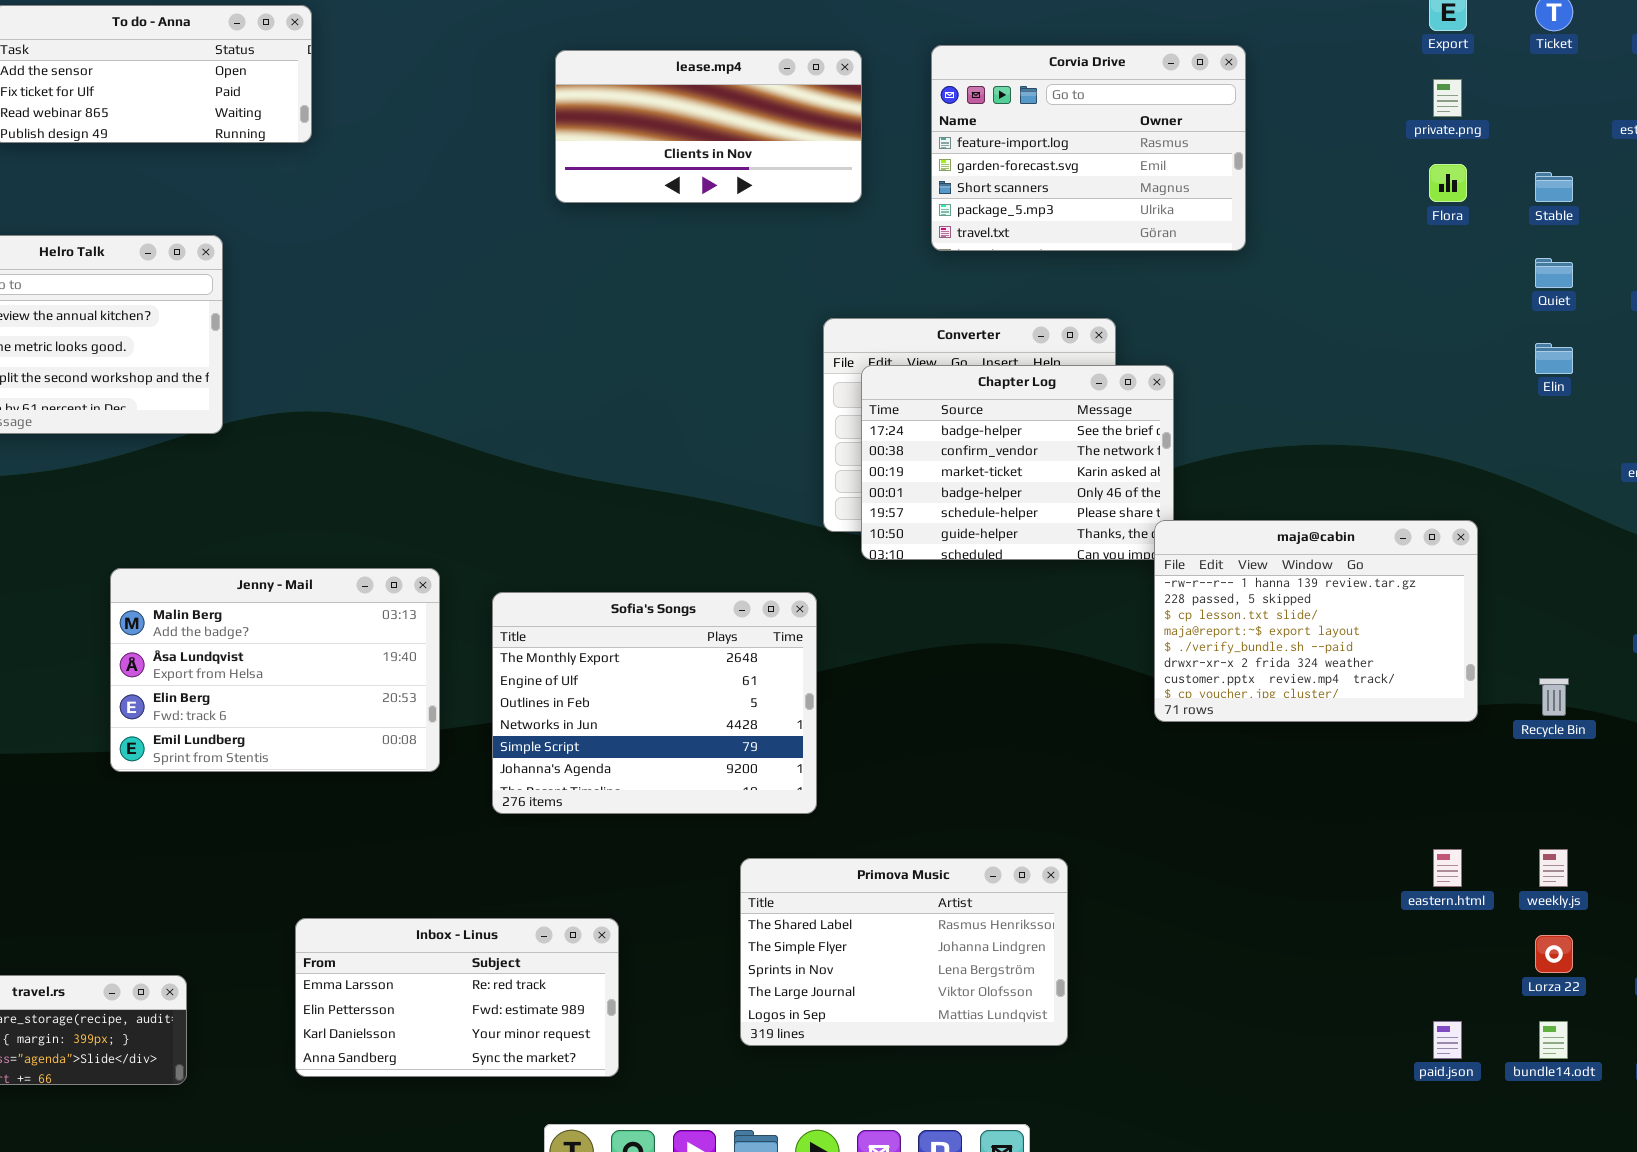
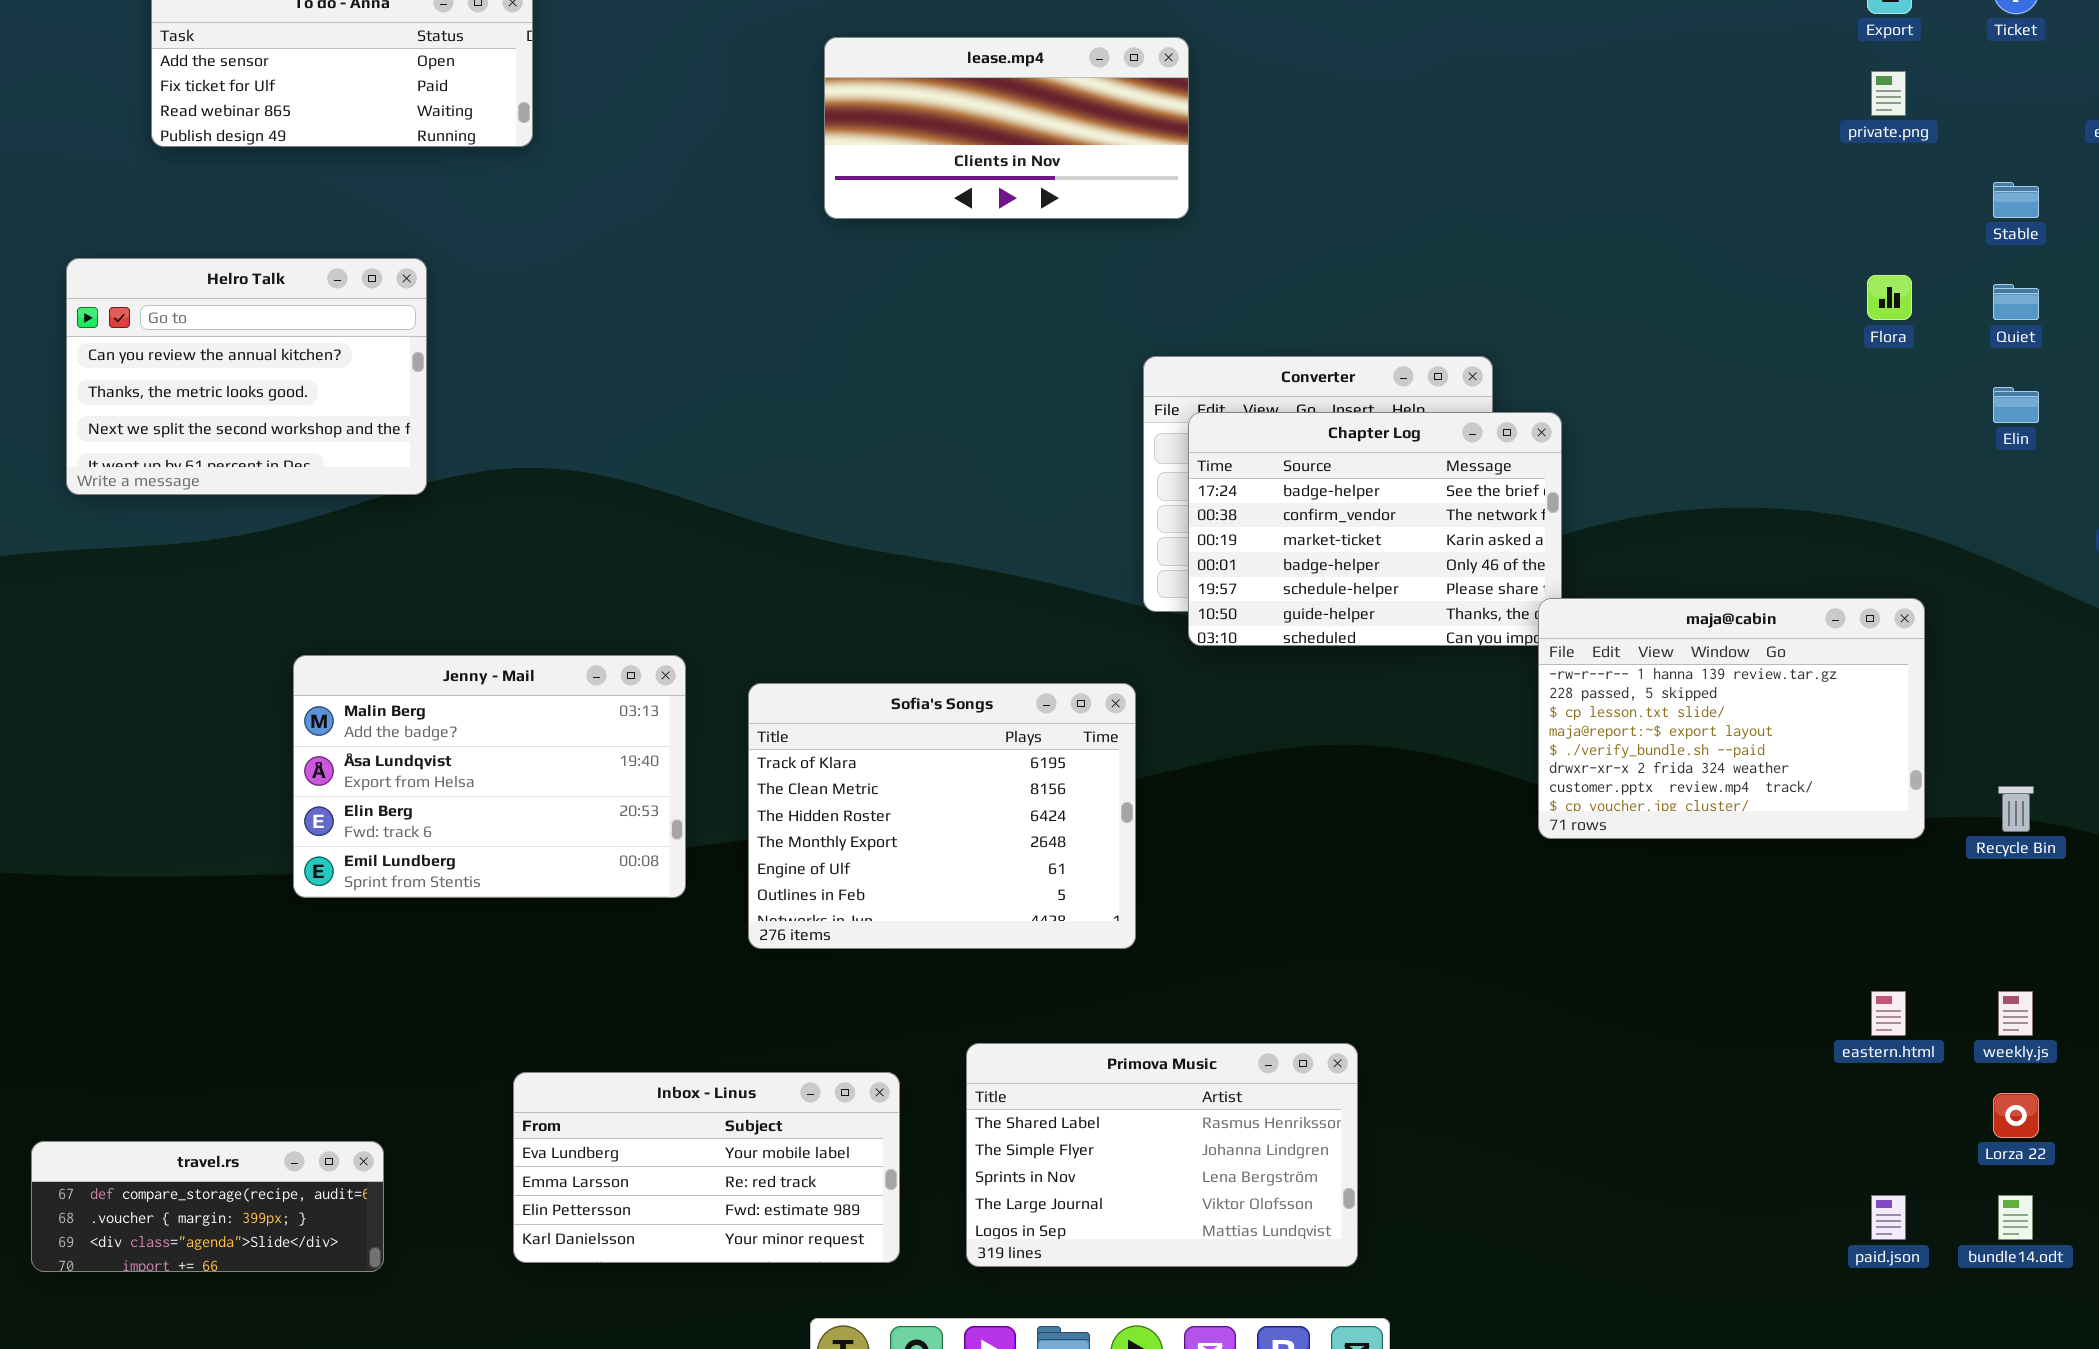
Corvia Drive: [931,45,1246,251] -> none, closed
Flora: [1429,164,1467,202] -> [1867,275,1912,320], moved
Sofia's Songs: [492,592,817,814] -> [748,683,1136,949], scrolled up 3 rows
Primova Music: [740,858,1068,1046] -> [966,1043,1358,1267], moved
Inbox - Linus: [295,918,619,1077] -> [513,1072,900,1263], scrolled up 1 row

